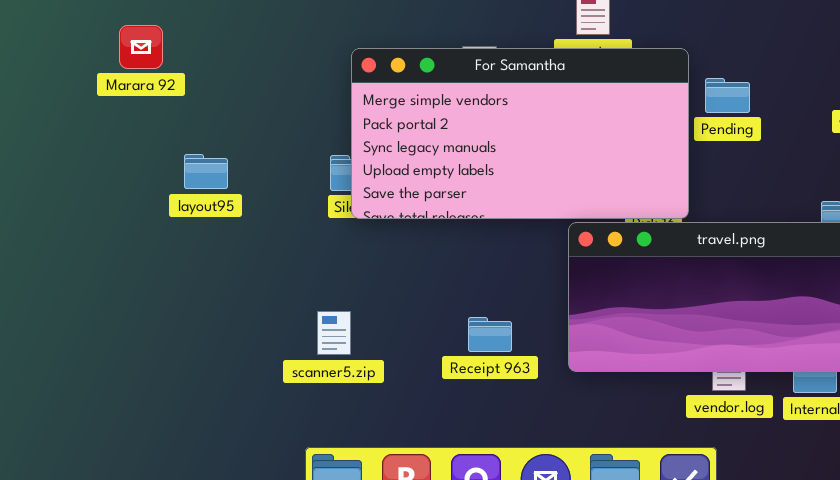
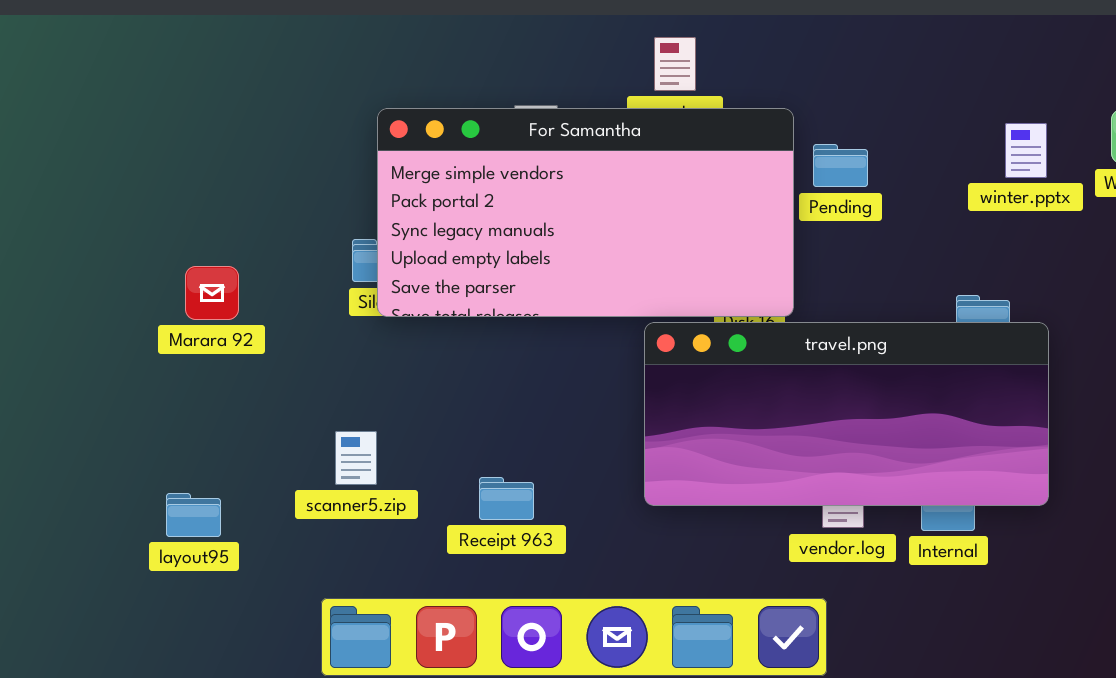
Marara 92: [119,25,163,69] -> [185,266,239,320], moved
layout95: [184,154,228,189] -> [166,493,221,537], moved
Receipt 963: [468,317,512,352] -> [479,477,534,520], moved

